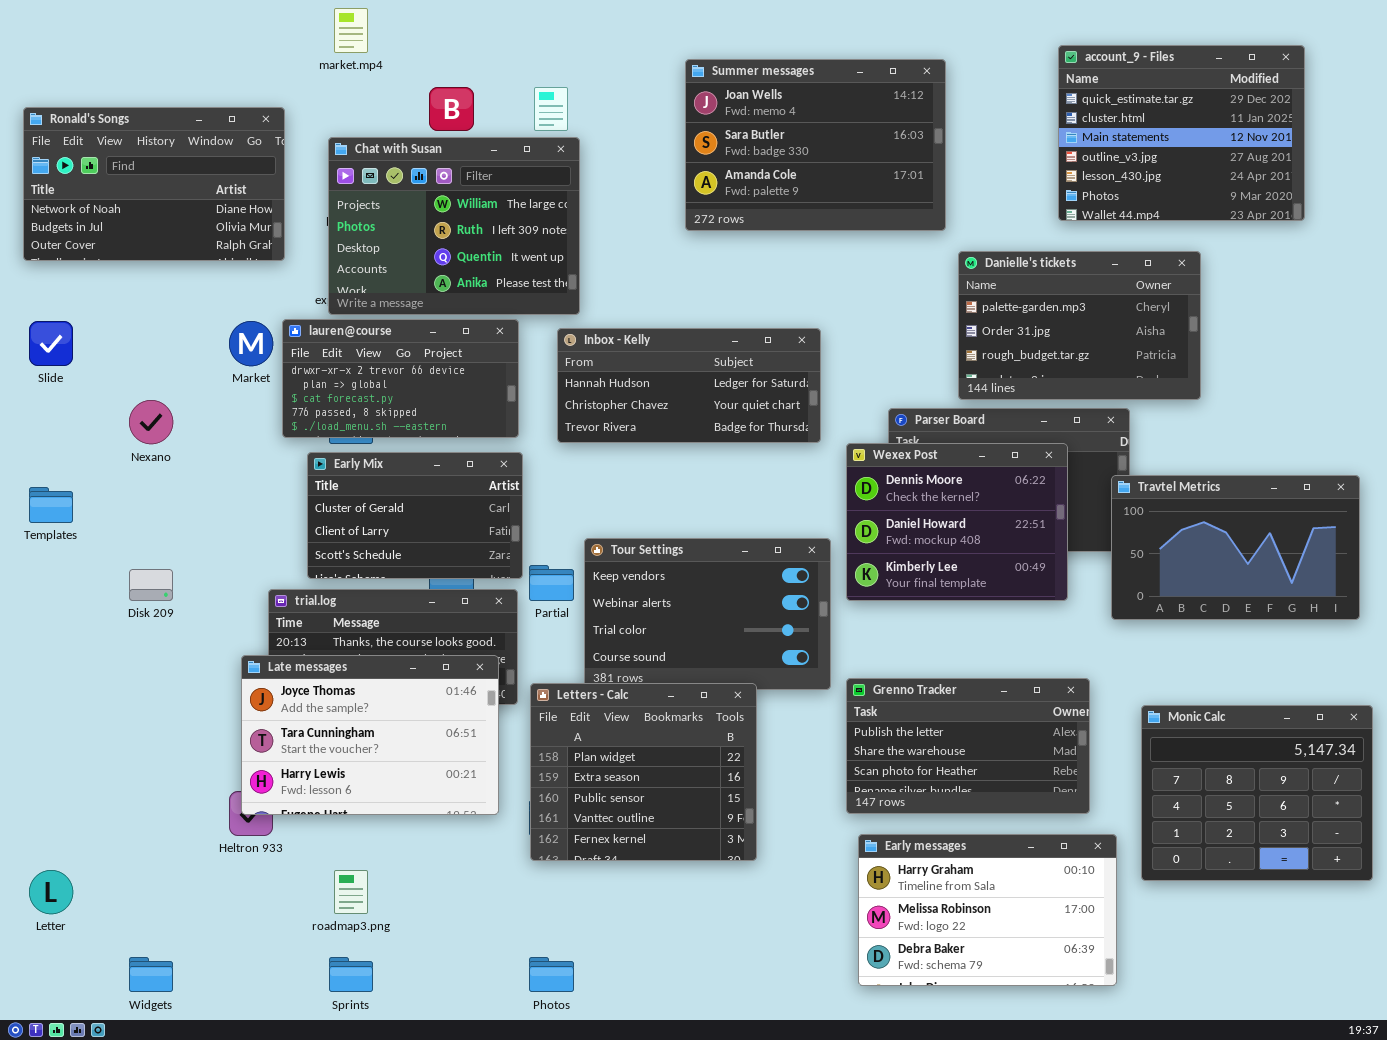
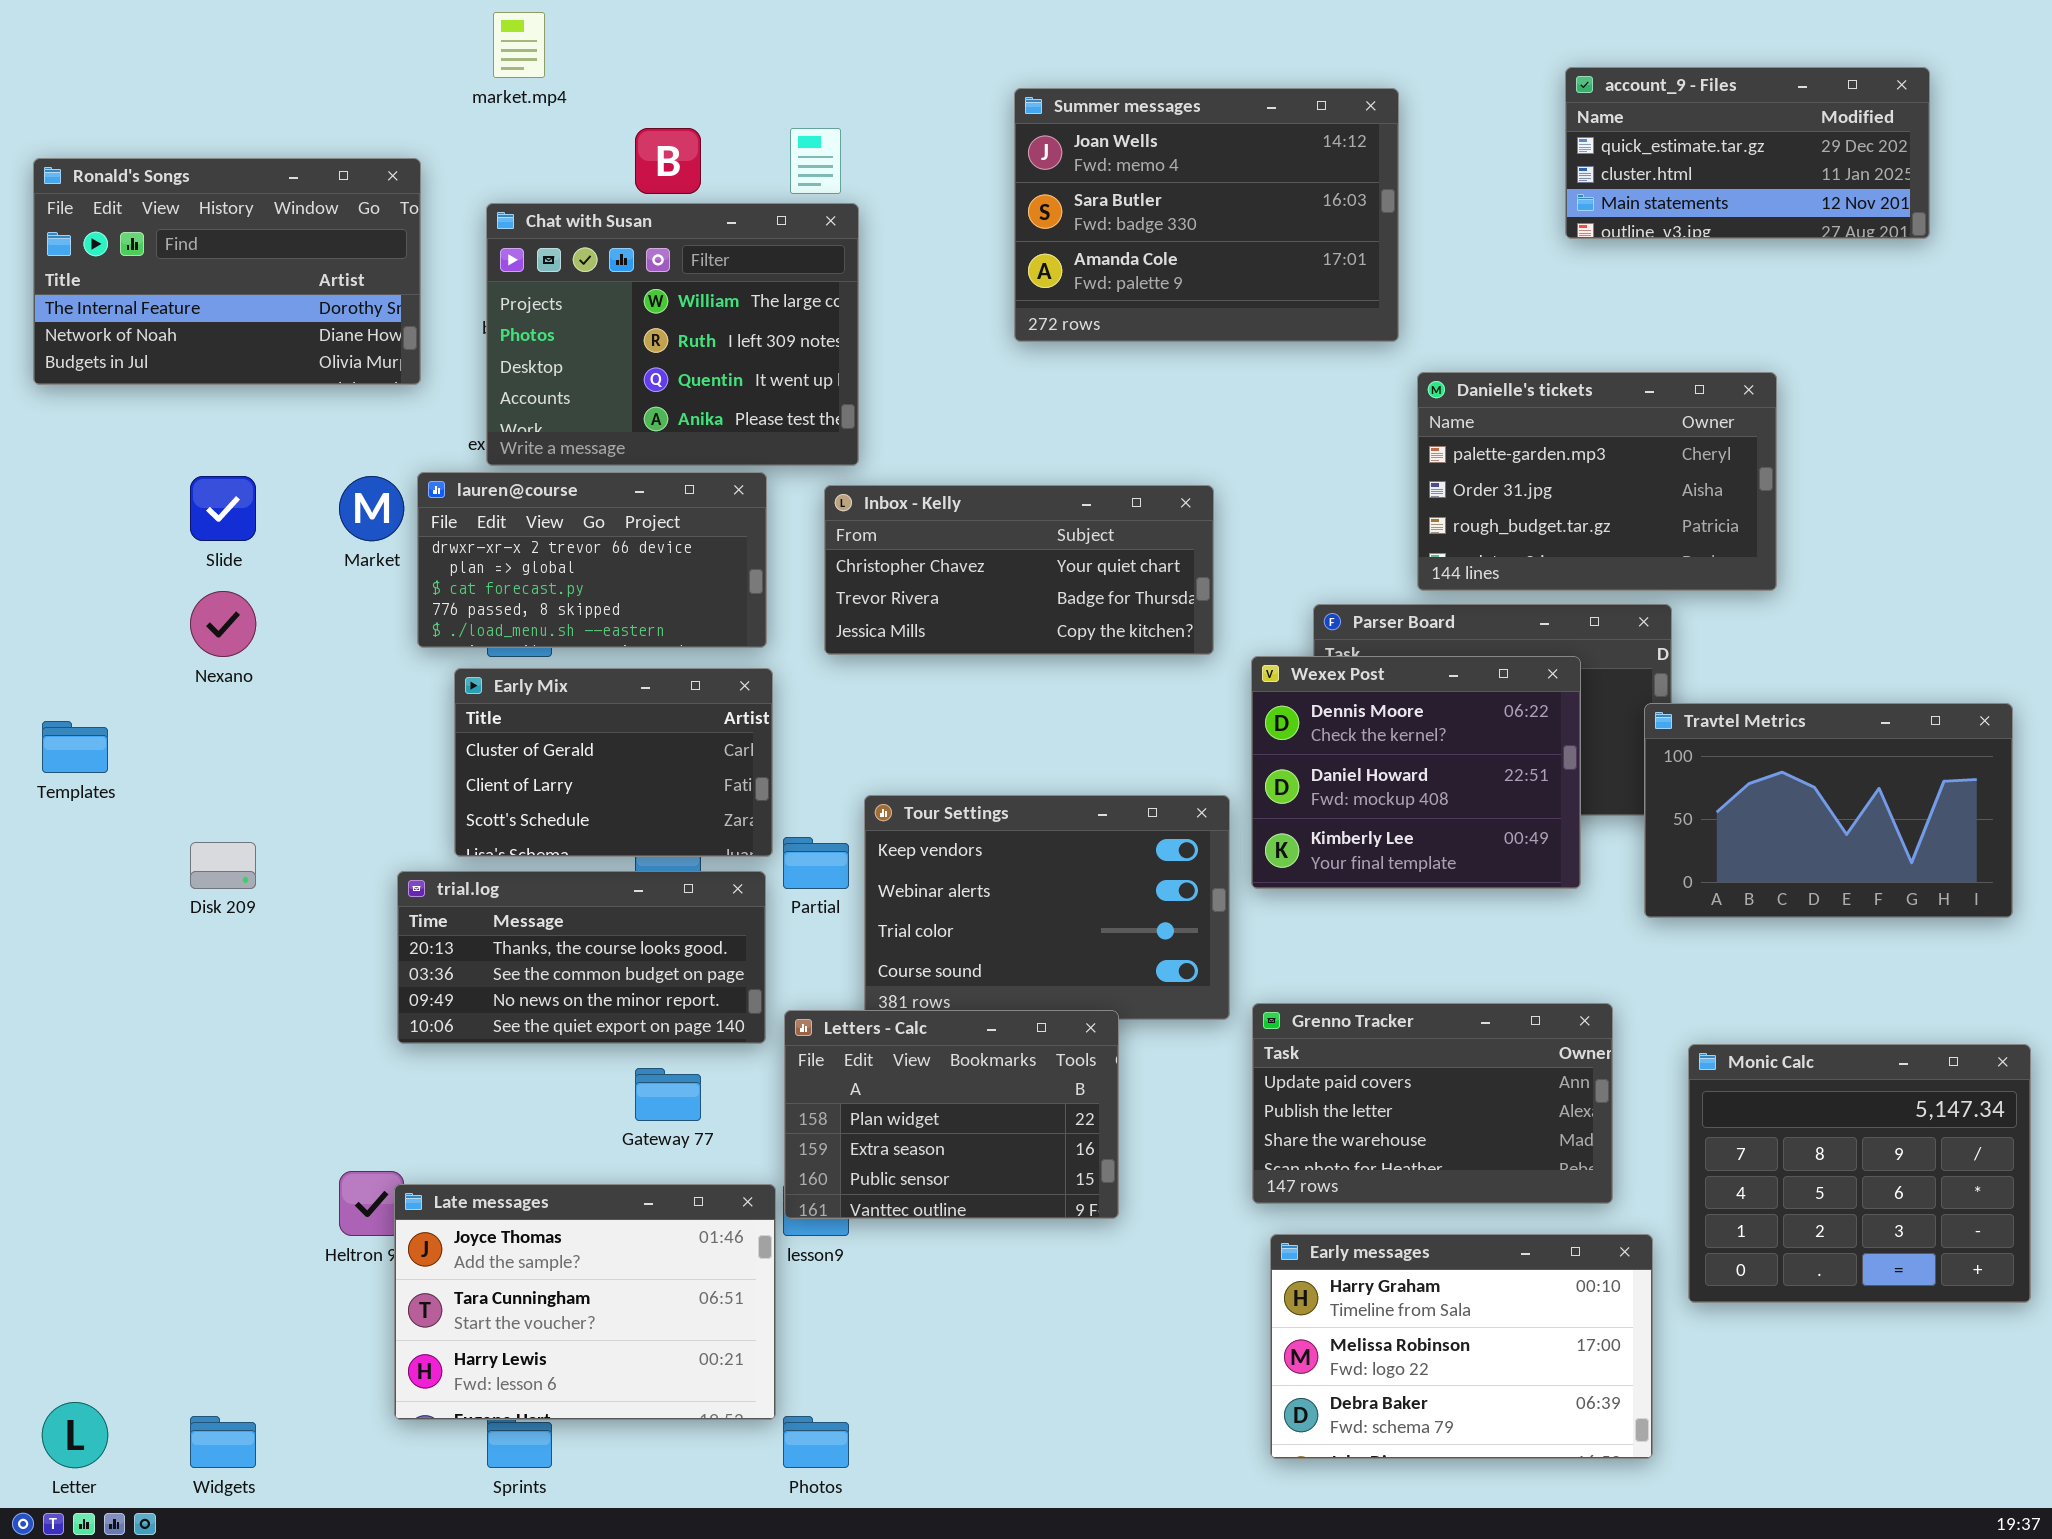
account_9 - Files: [1058,45,1305,221] -> [1565,67,1930,239], resized
Ronald's Songs: [23,107,285,261] -> [33,158,421,385], scrolled up 1 row
Slide: [29,321,73,366] -> [190,476,256,541], moved
Inbox - Kelly: [557,328,821,443] -> [824,485,1214,655], scrolled down 1 row
Late messages: [241,655,499,815] -> [394,1184,776,1420], moved
Grenno Tracker: [846,678,1090,814] -> [1252,1003,1613,1204], scrolled up 1 row
Letters - Calc: [530,683,757,861] -> [784,1010,1119,1219], resized
Letter: [29,870,73,914] -> [42,1402,108,1468], moved

